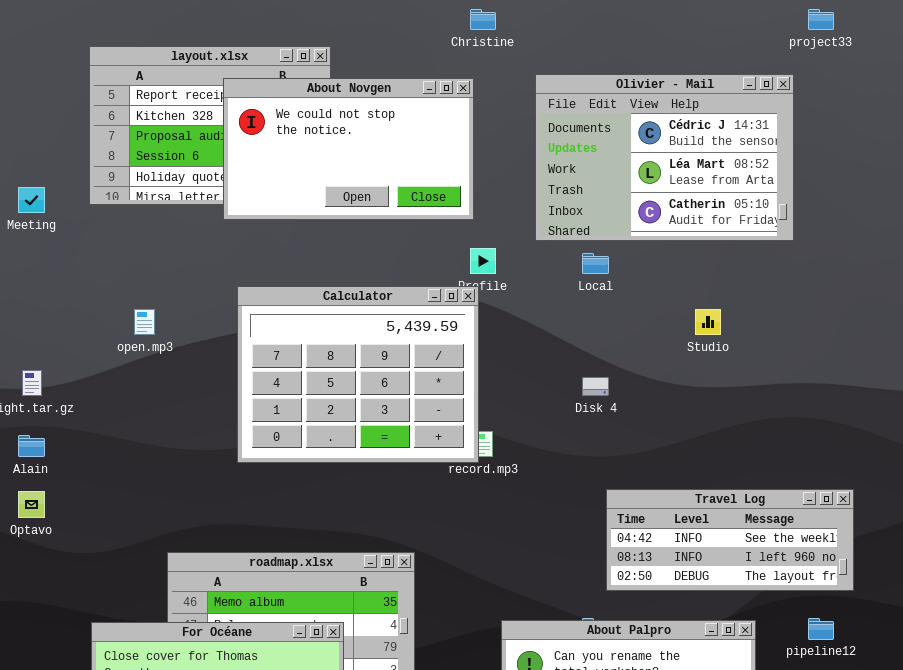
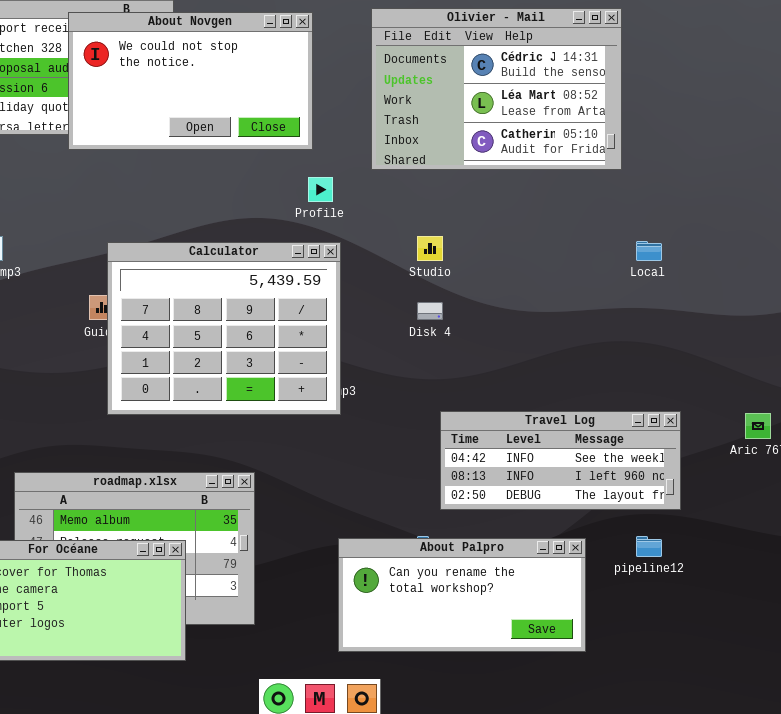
Local: [582,253,609,274] -> [636,241,662,261], moved
Calculator: [237,286,479,463] -> [107,242,341,415], moved
Studio: [695,309,721,335] -> [417,236,443,261], moved

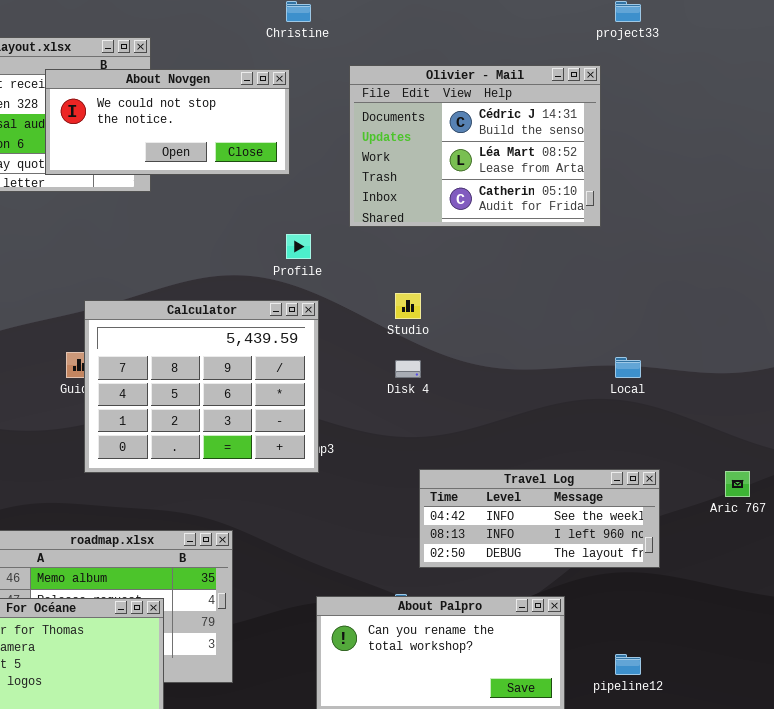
About Novgen: [68,12,313,150] -> [45,69,290,175], resized
Local: [636,241,662,261] -> [615,357,641,378], moved
pipeline12: [636,536,662,557] -> [615,654,641,675], moved

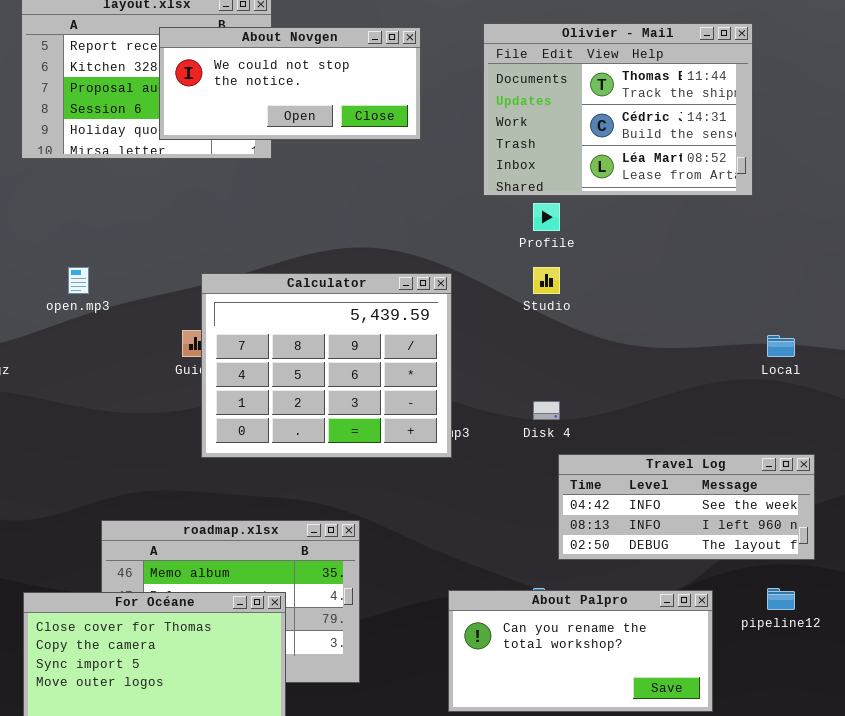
Olivier - Mail: [349,65,601,227] -> [483,23,753,196], scrolled up 1 row
Profile: [286,234,311,259] -> [533,203,560,231], moved
Disk 4: [395,360,421,378] -> [533,401,560,420], moved
pipeline12: [615,654,641,675] -> [767,588,795,610], moved

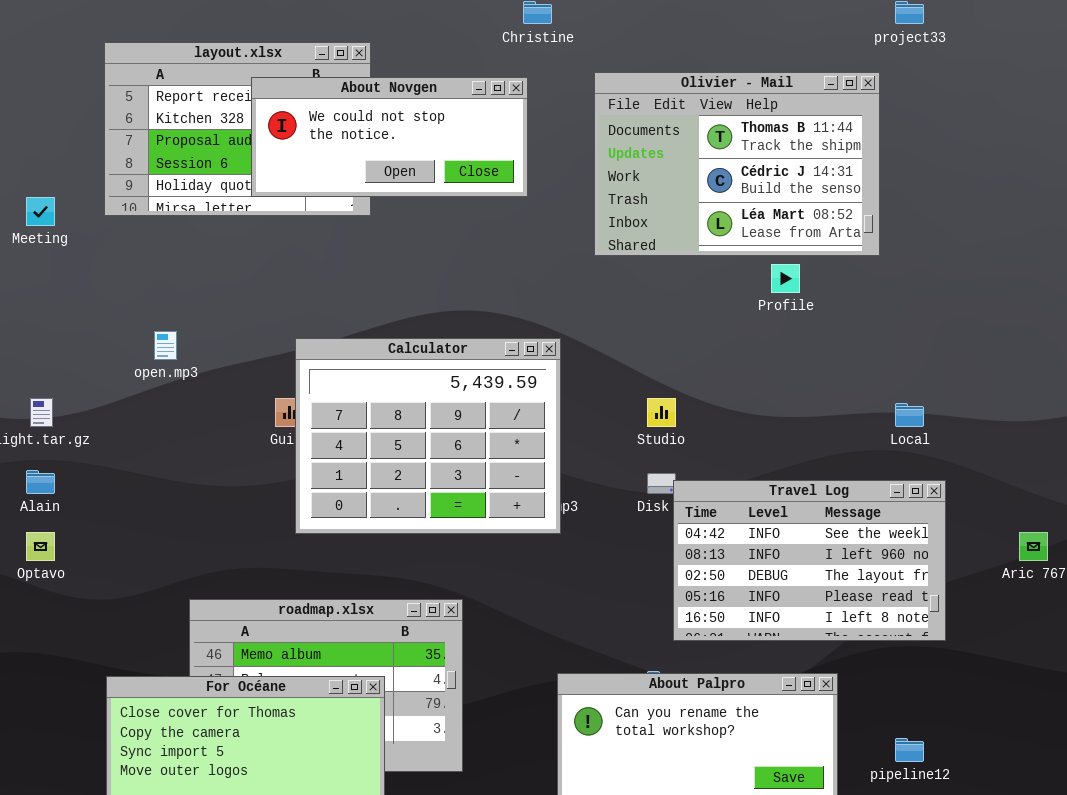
Profile: [533,203,560,231] -> [771,264,800,293], moved
Studio: [533,267,560,294] -> [647,398,676,427], moved
Travel Log: [558,454,815,560] -> [673,480,946,641], resized
pipeline12: [767,588,795,610] -> [895,738,924,762], moved

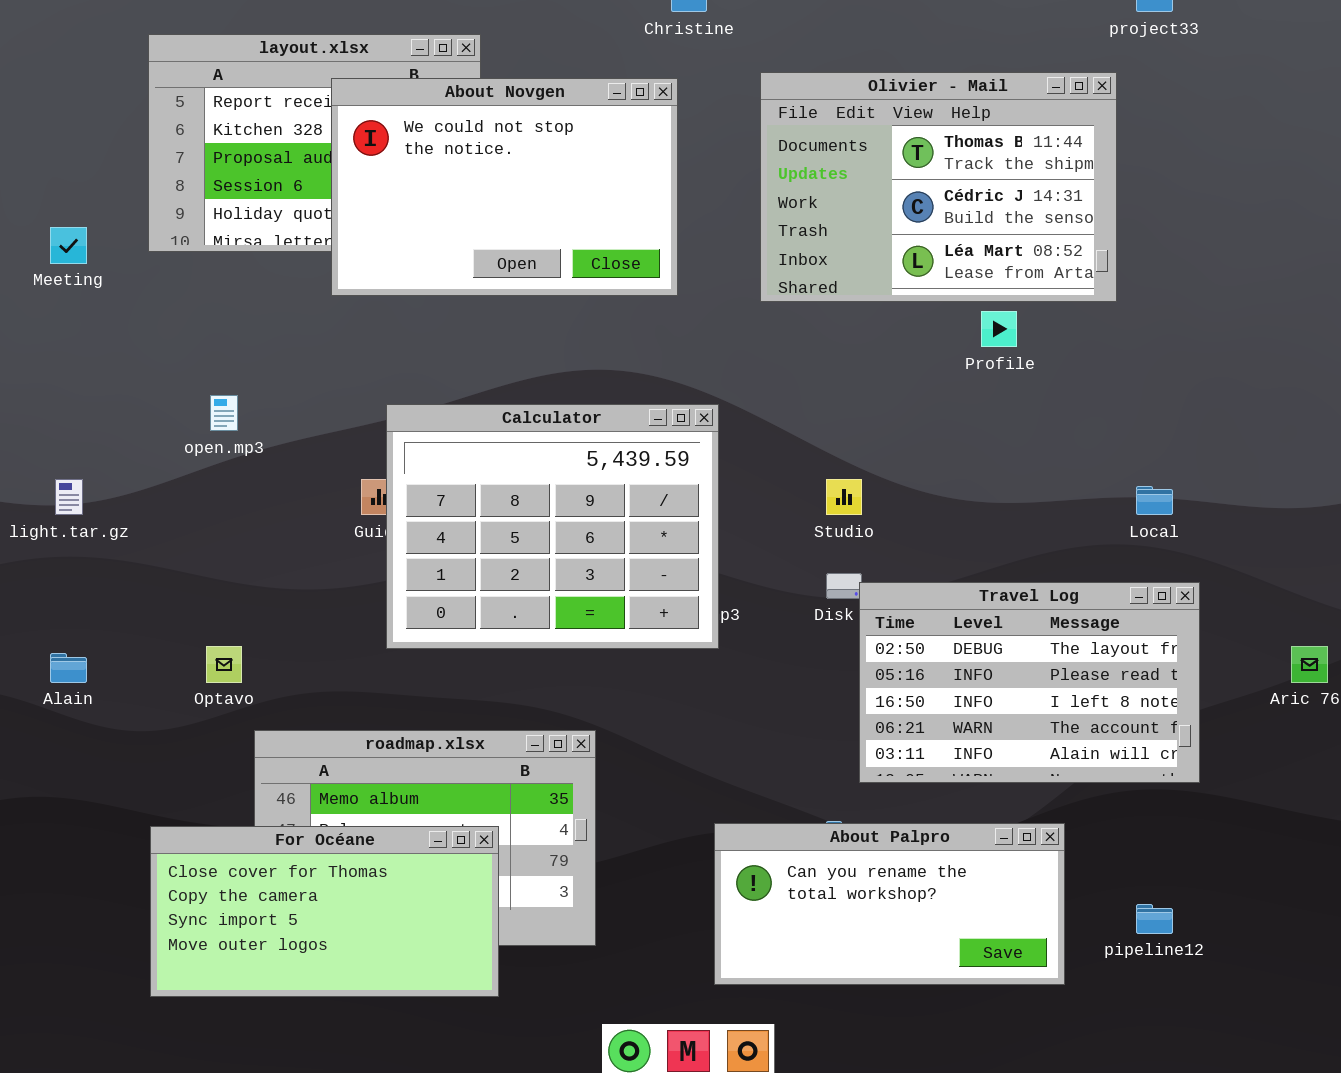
About Novgen: [251,77,528,197] -> [331,78,678,296], resized
Alain: [26,470,55,494] -> [50,653,87,683], moved
Travel Log: [673,480,946,641] -> [859,582,1200,783], scrolled down 2 rows
Optavo: [26,532,55,561] -> [206,646,242,683], moved

